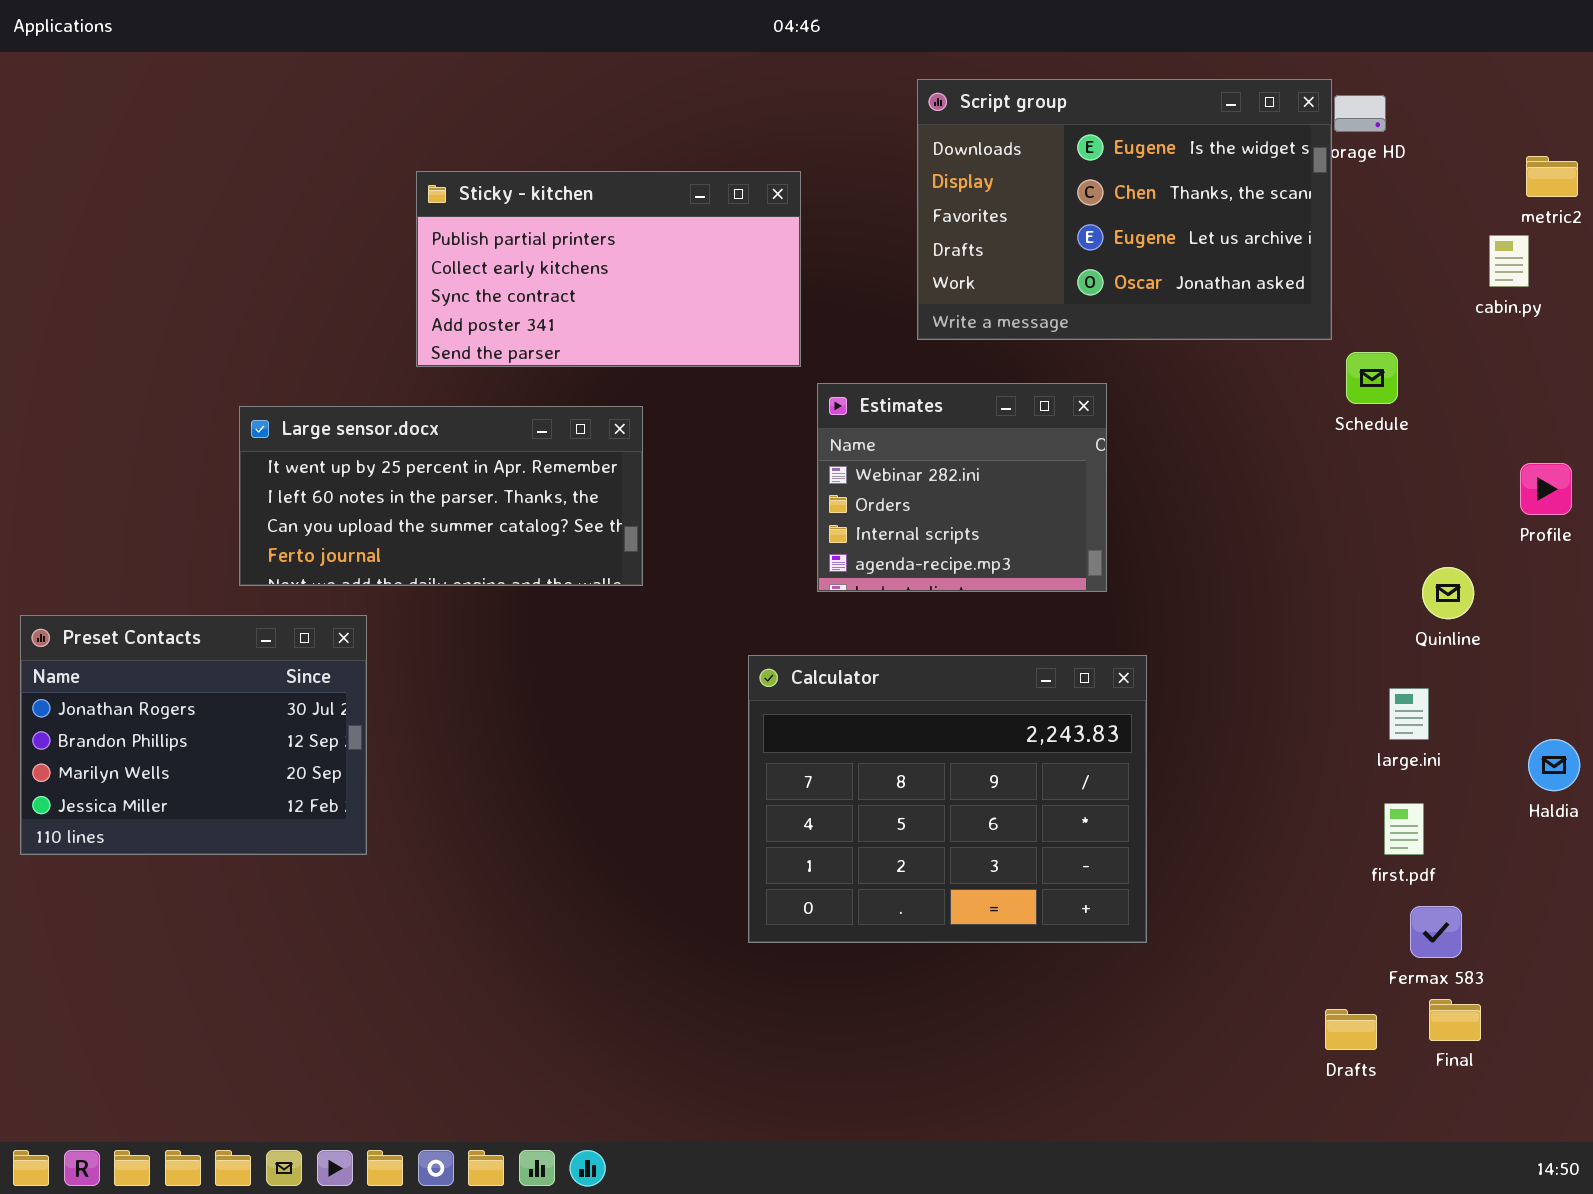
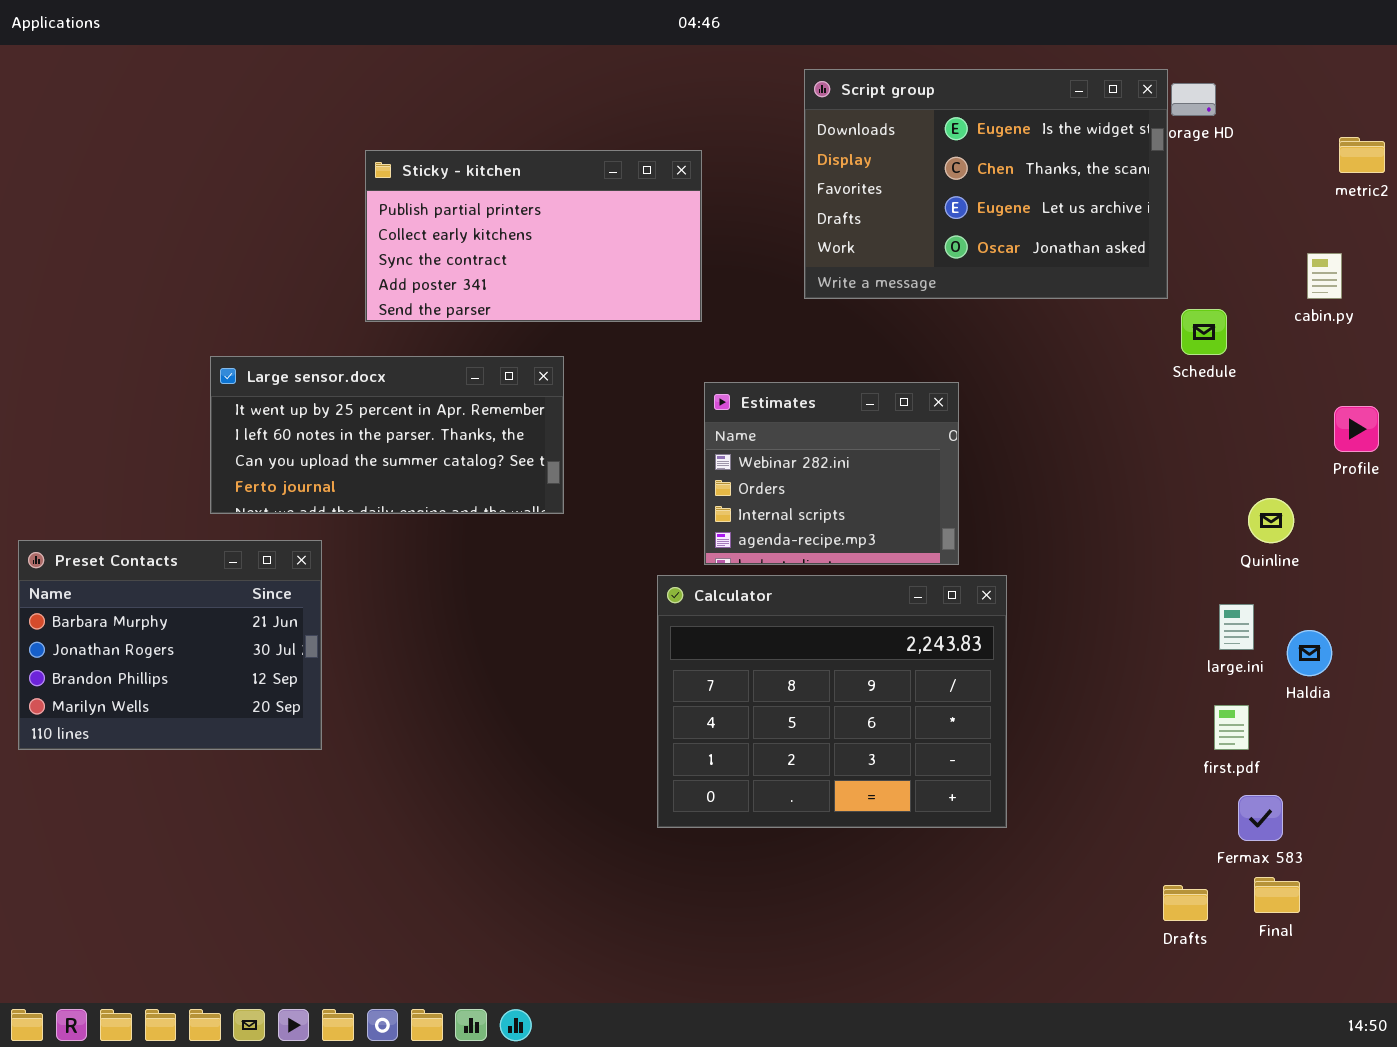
cabin.py: [1489,235,1529,287] -> [1307,253,1342,299], moved
Estimates: [817,383,1107,592] -> [704,382,959,565], moved
Preset Contacts: [20,615,367,855] -> [18,540,322,750], scrolled up 1 row
Haldia: [1528,739,1580,791] -> [1287,630,1332,676], moved

